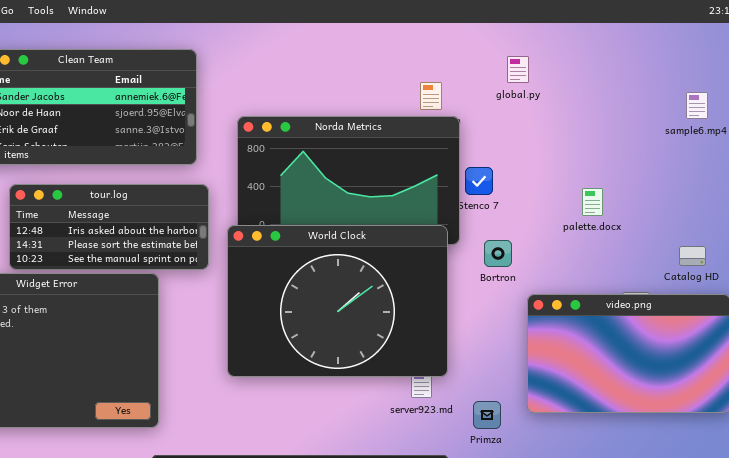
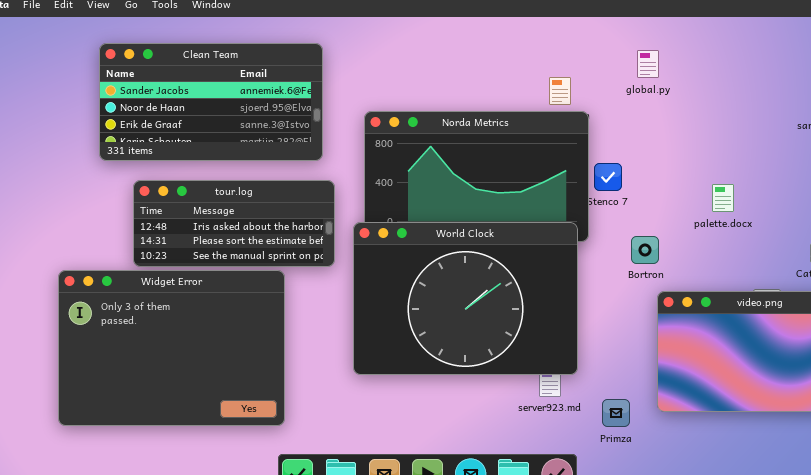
Bortron: [484,240,512,267] -> [631,236,659,264], moved

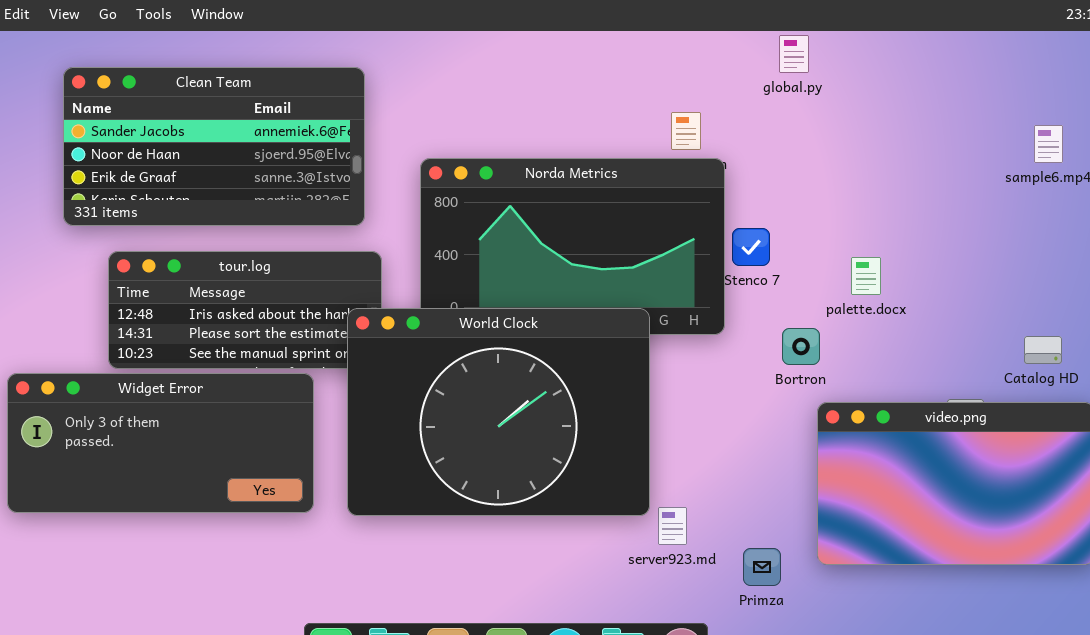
global.py: [637,50,659,78] -> [779,35,809,73], moved
palette.docx: [712,184,734,212] -> [851,257,881,295], moved
World Clock: [353,222,578,375] -> [347,308,650,516], moved
Widget Error: [58,270,285,426] -> [7,373,314,513], resized

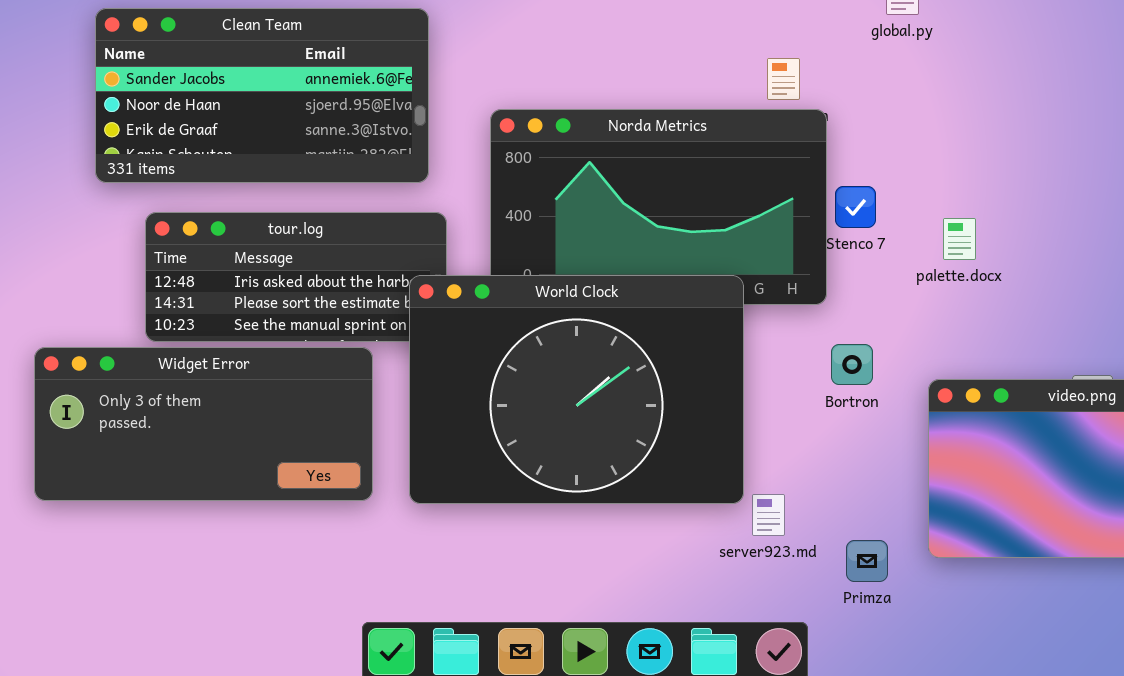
palette.docx: [851,257,881,295] -> [943,218,976,260], moved
Bortron: [782,328,820,365] -> [831,344,873,385], moved

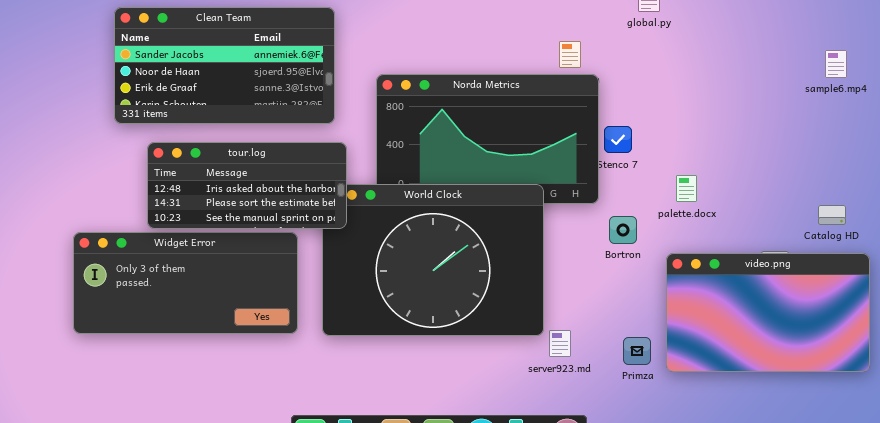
tour.log: [145,212,447,342] -> [147,142,347,229], raised
palette.docx: [943,218,976,260] -> [676,175,697,202], moved
Bortron: [831,344,873,385] -> [609,216,637,244], moved
Primza: [846,540,888,582] -> [623,337,651,365], moved

